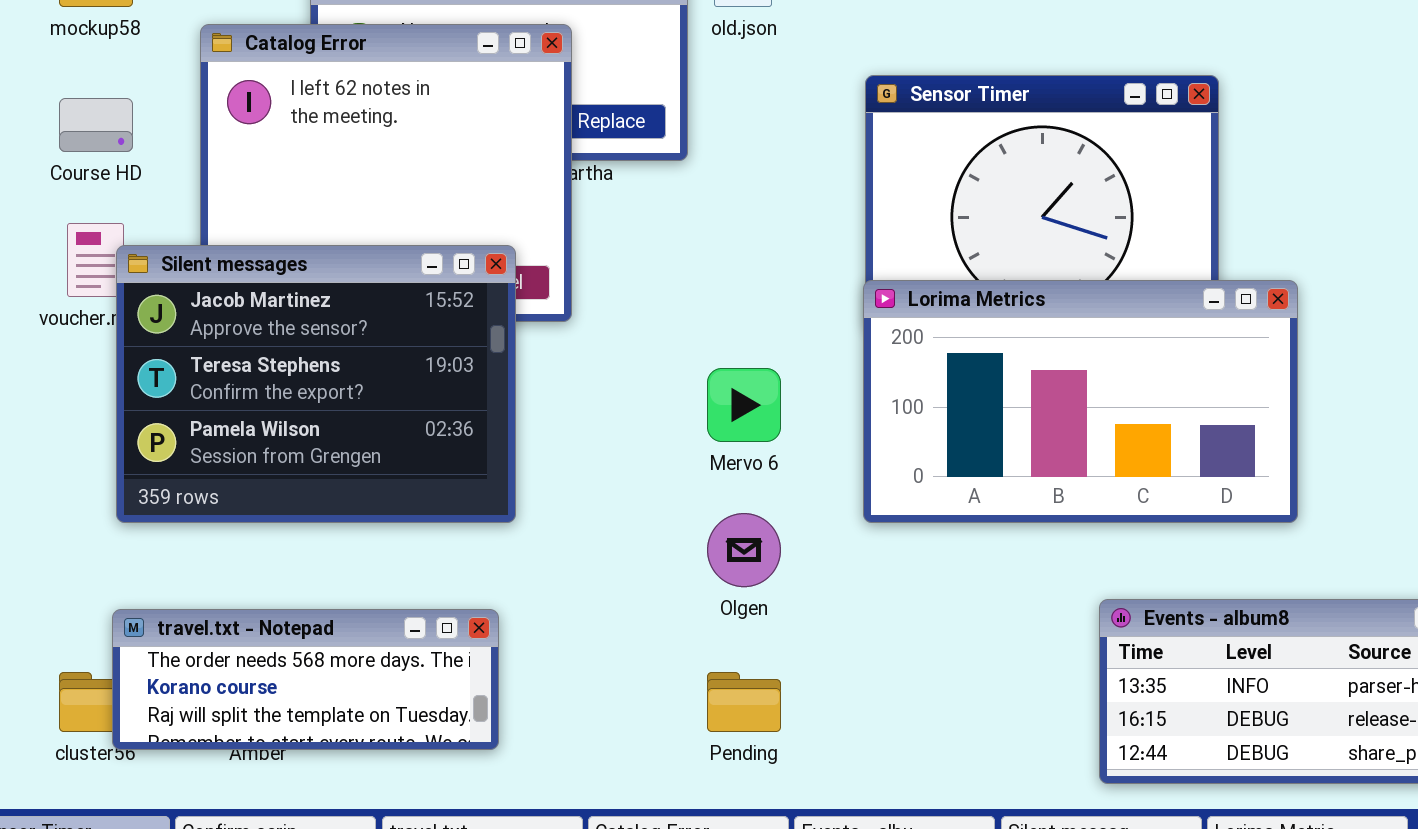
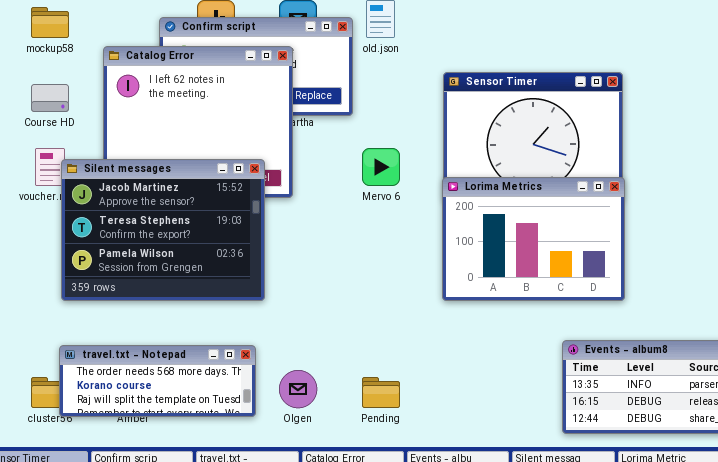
Lorima Metrics: [863,280,1298,523] -> [442,177,625,301], resized
Mervo 6: [707,368,781,442] -> [362,148,400,186], moved
Olgen: [707,513,781,587] -> [279,370,317,408], moved

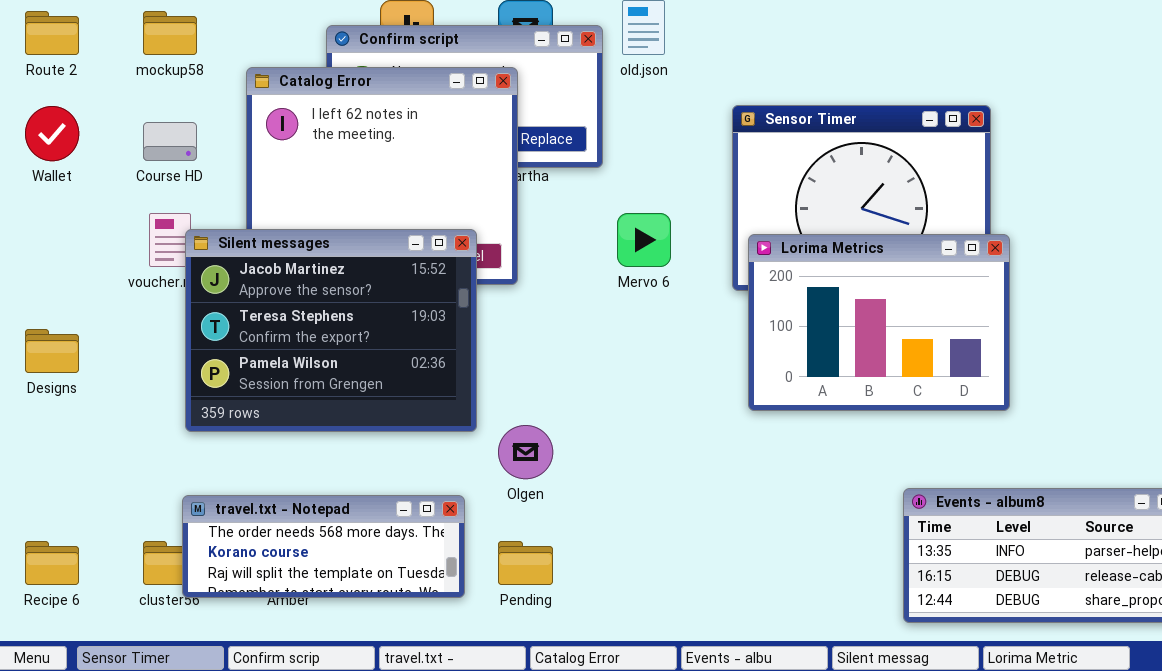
Lorima Metrics: [442,177,625,301] -> [748,234,1010,411], moved
Olgen: [279,370,317,408] -> [498,425,553,479], moved
Pending: [362,377,400,408] -> [498,541,553,585], moved

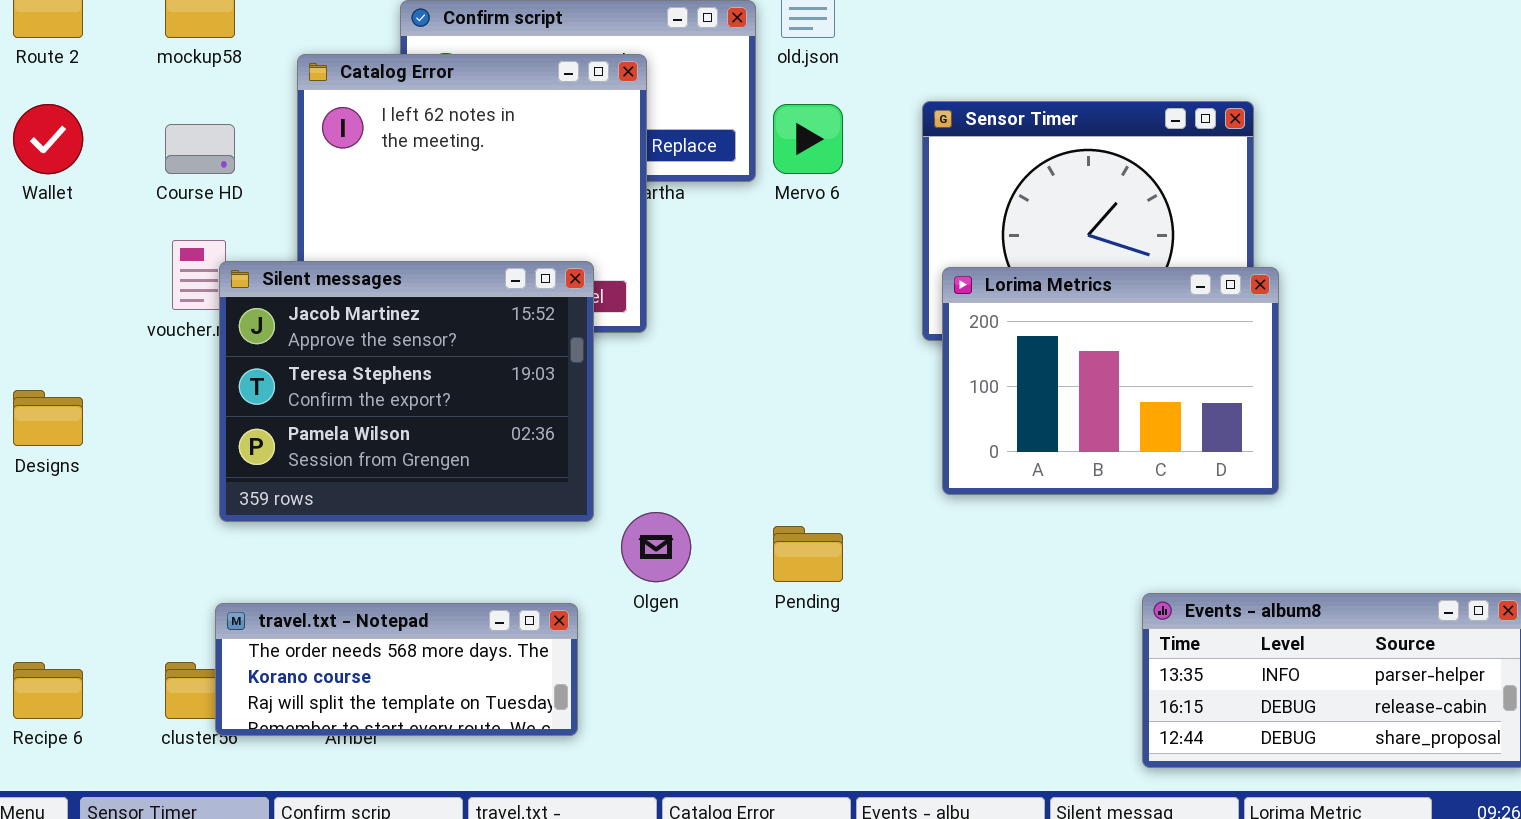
Mervo 6: [617,213,671,267] -> [773,104,843,174], moved
Pending: [498,541,553,585] -> [773,526,843,582], moved

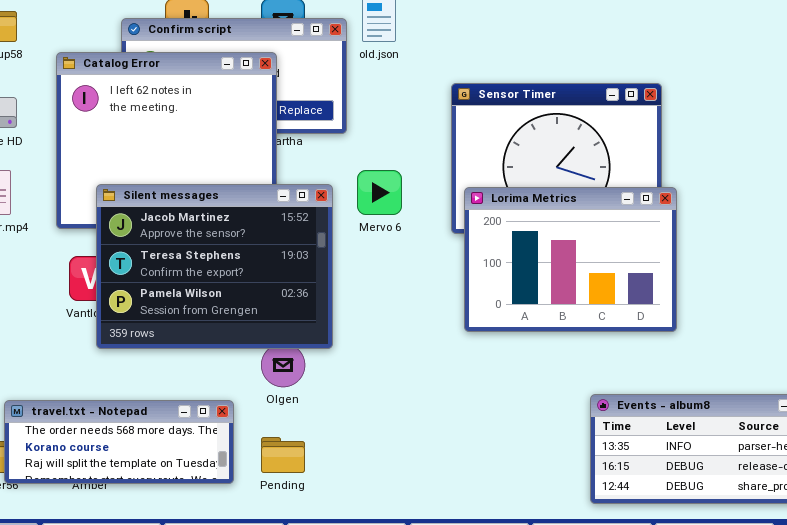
Mervo 6: [773,104,843,174] -> [357,170,402,215], moved
Silent messages: [219,261,594,522] -> [96,184,333,349], moved
Pending: [773,526,843,582] -> [261,437,305,473], moved

